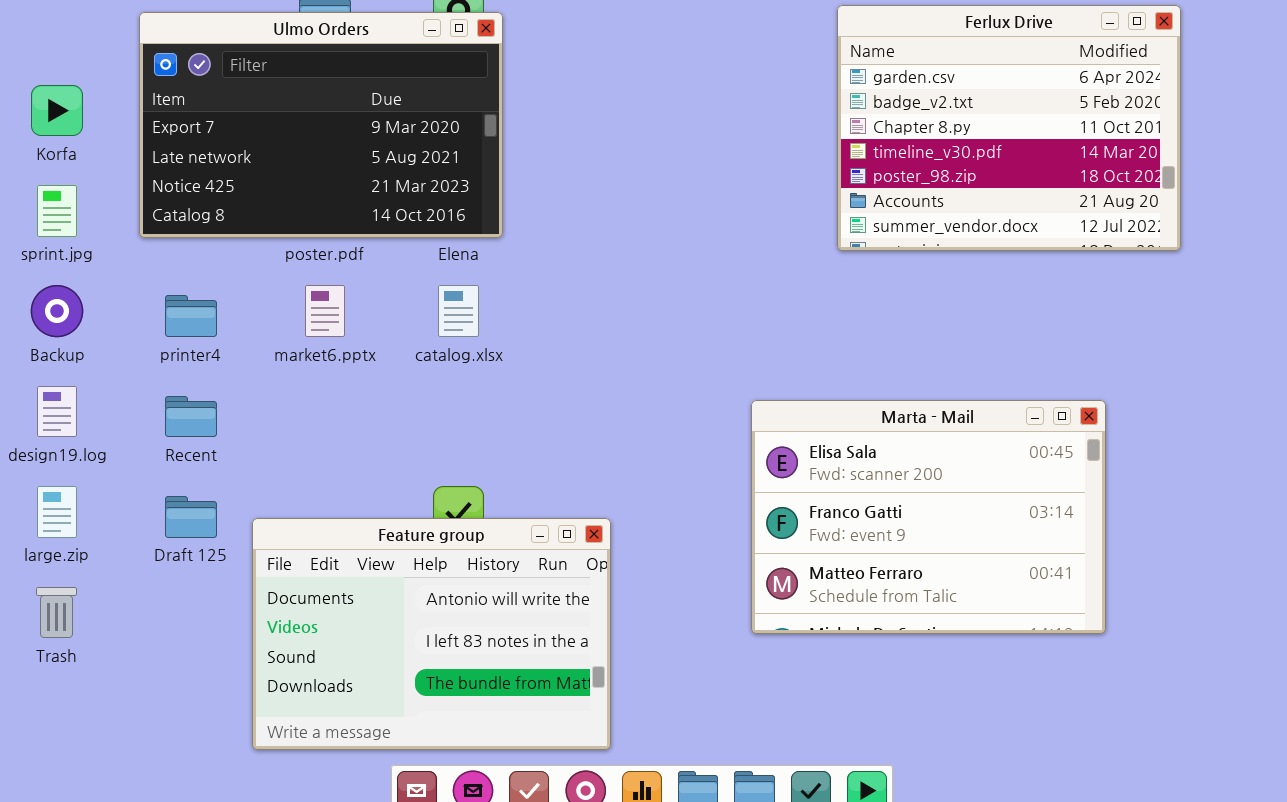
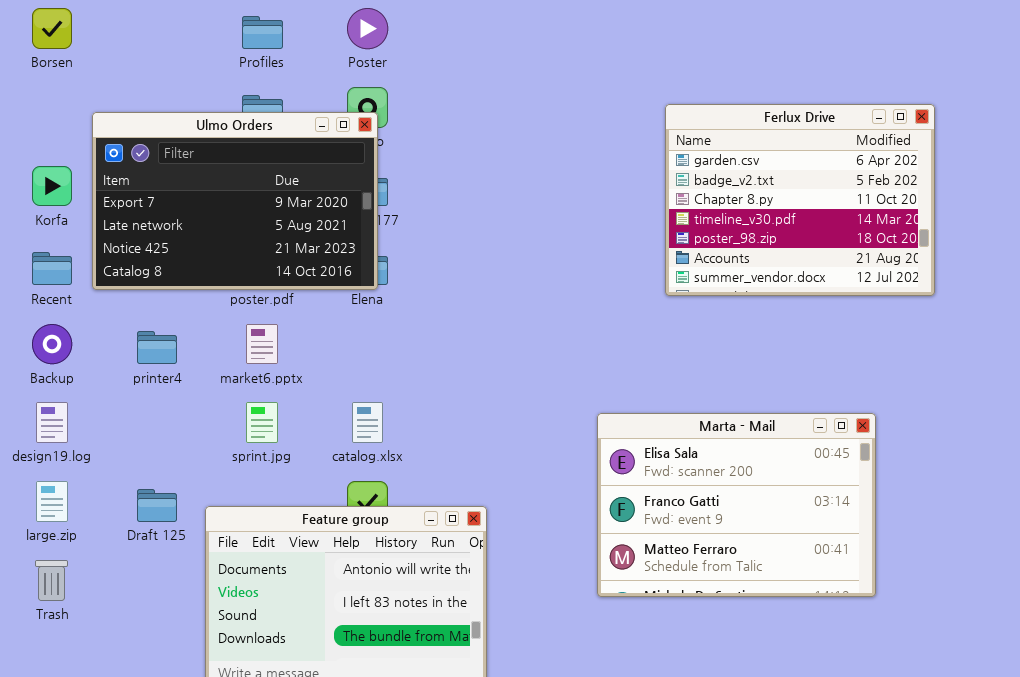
Ulmo Orders: [139,12,503,238] -> [92,112,378,290], moved
sprint.jpg: [37,185,77,237] -> [246,402,278,443], moved
catalog.xlsx: [438,285,479,337] -> [352,402,383,443], moved
Recent: [165,396,217,437] -> [32,252,72,285], moved

